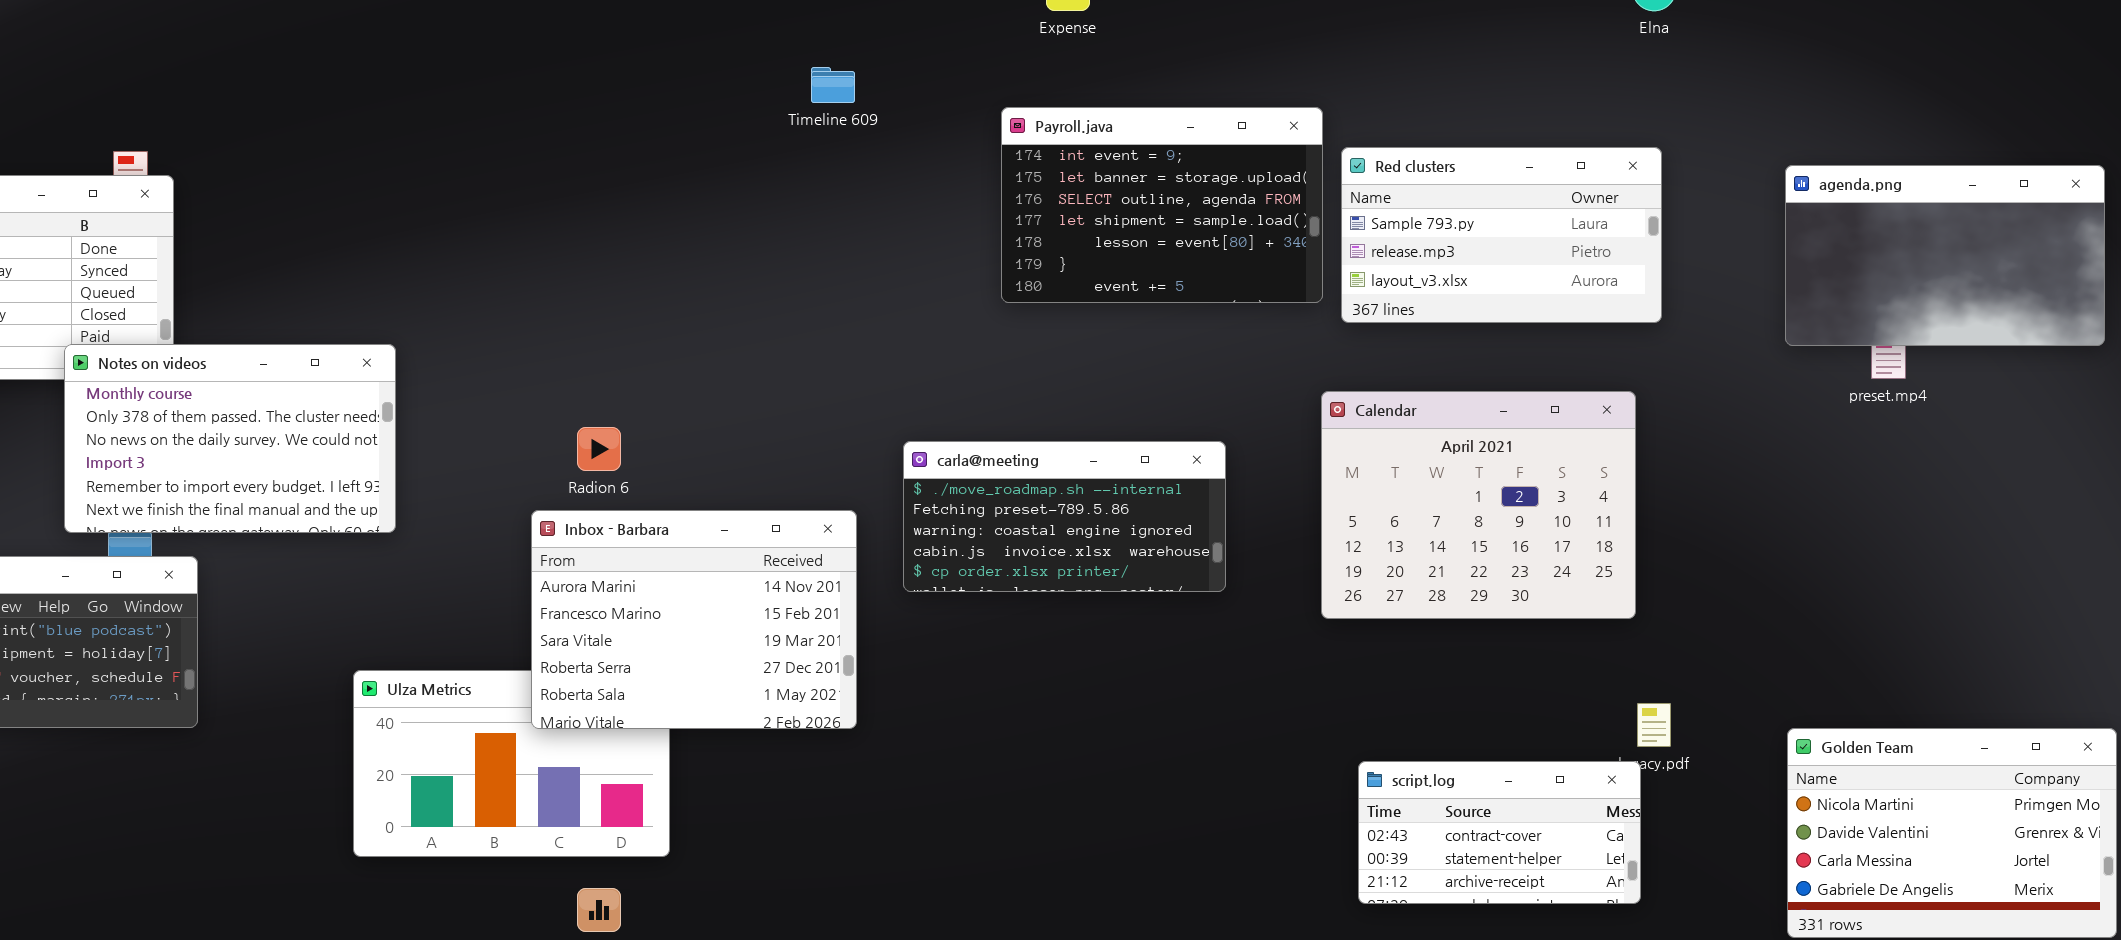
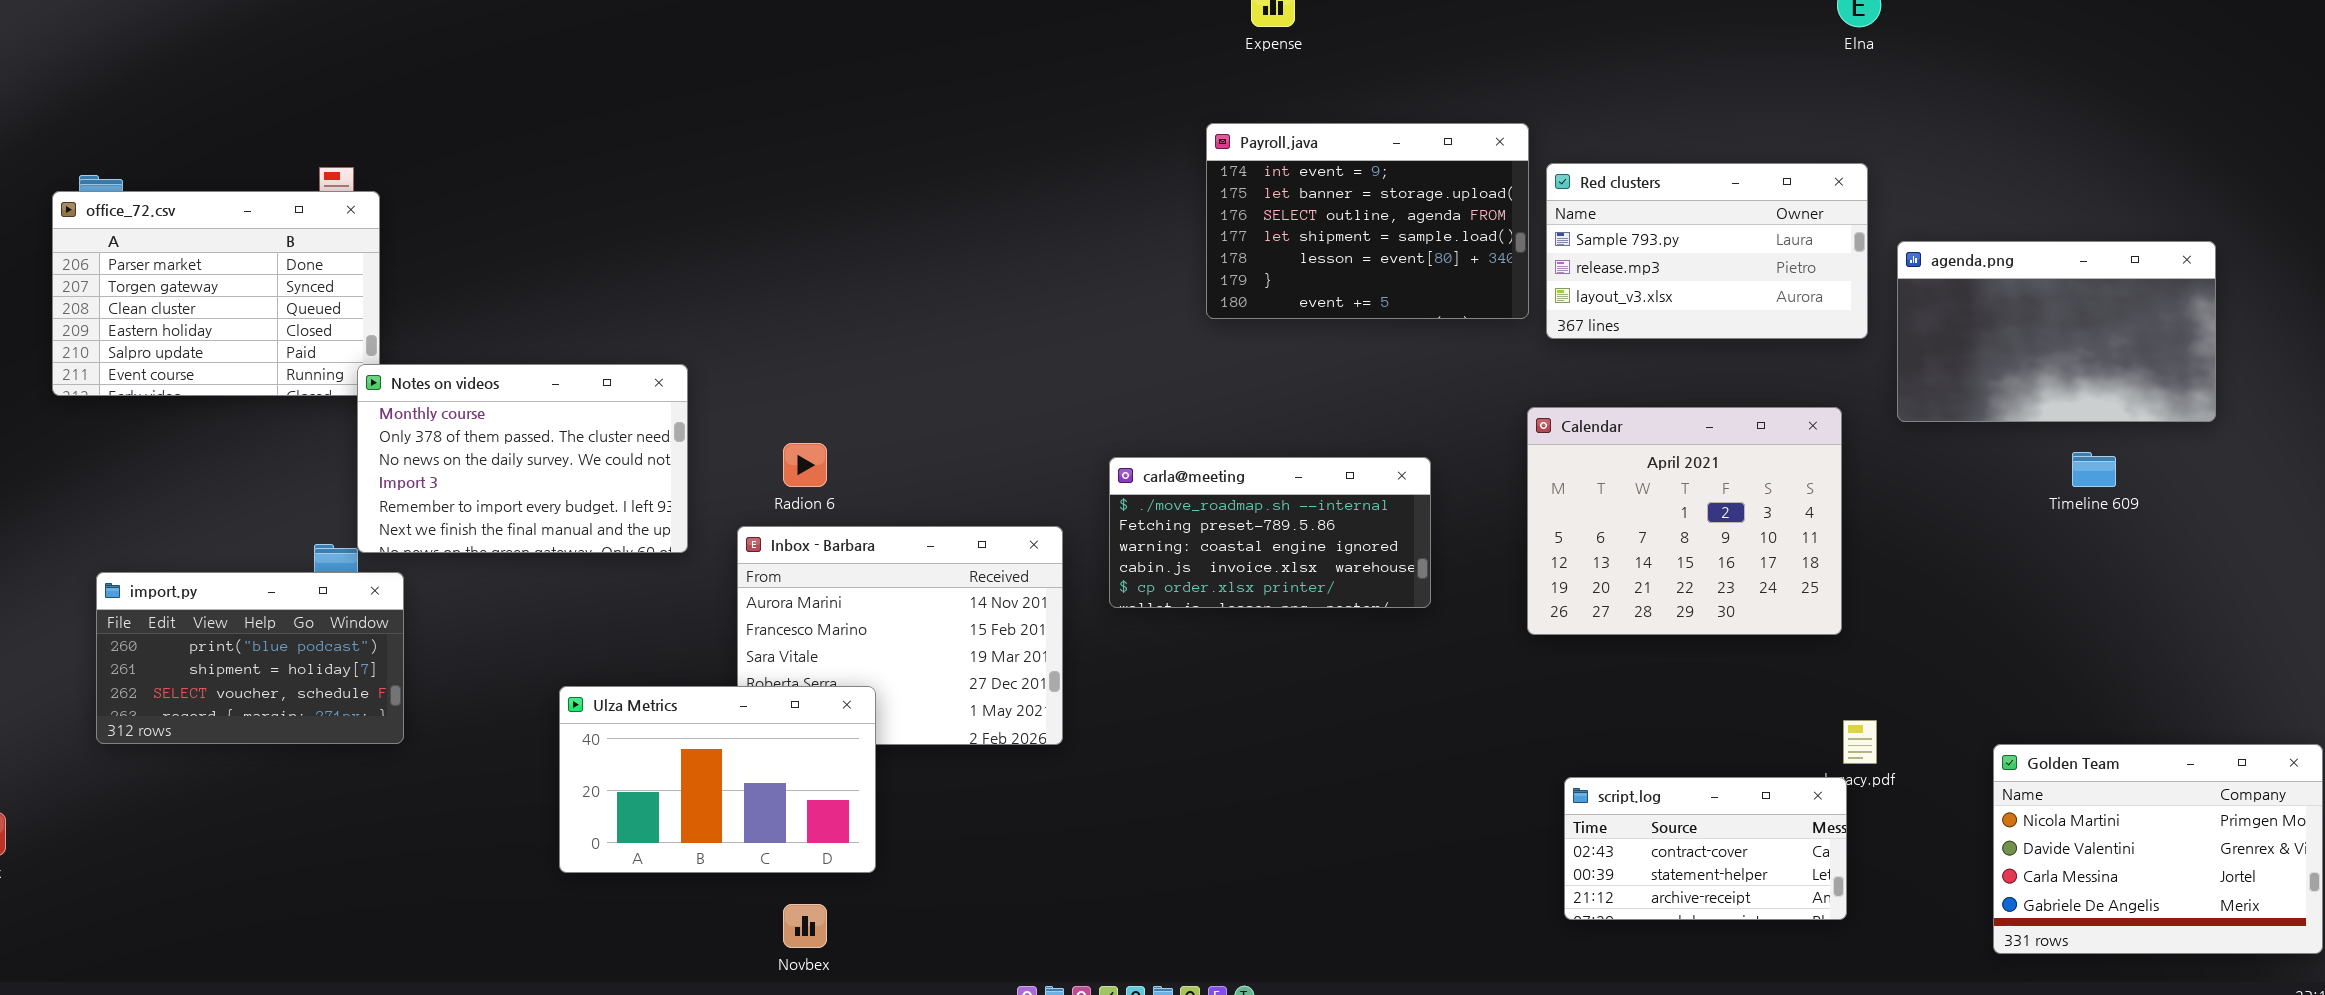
Timeline 609: [811,67,855,103] -> [2072,452,2116,487], moved
agenda.png: [1785,165,2105,346] -> [1897,241,2216,422], moved
Notes on videos: [64,344,396,533] -> [357,364,688,553], moved
Ulza Metrics: [353,670,670,857] -> [559,686,876,873], raised

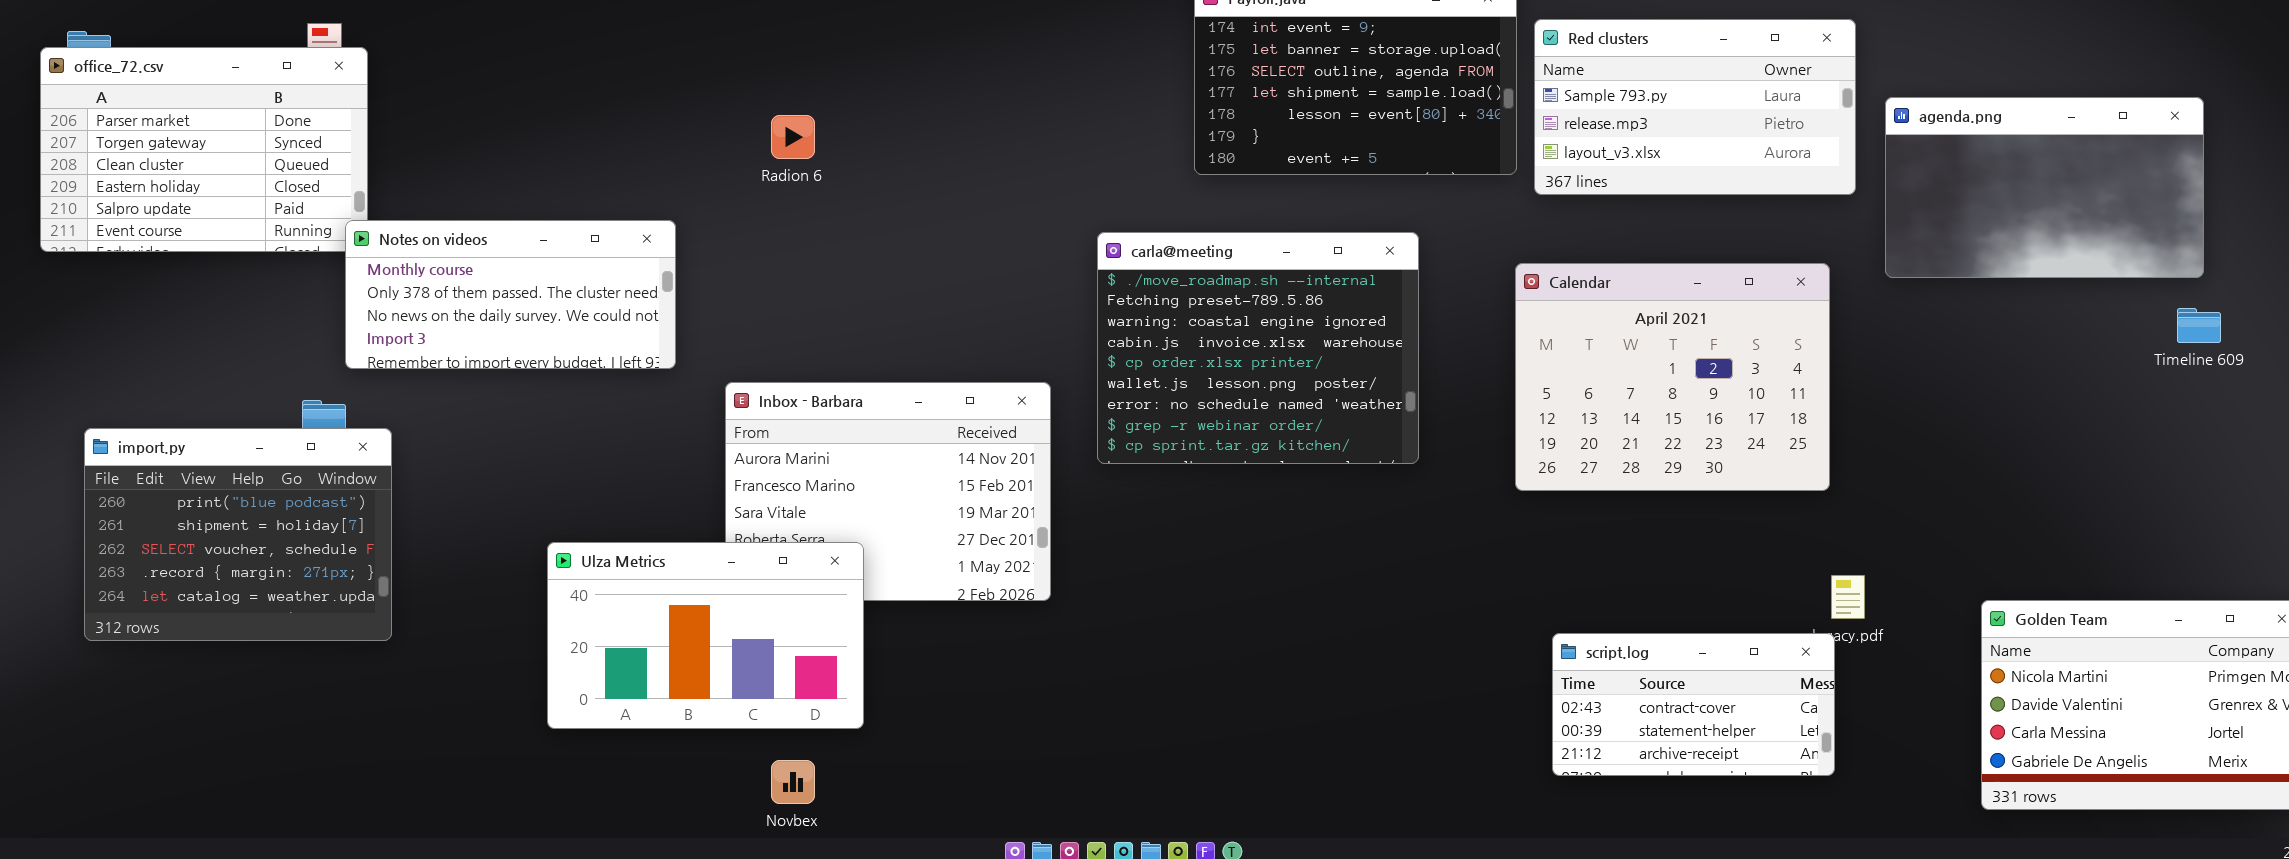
Notes on videos: [357,364,688,553] -> [345,220,676,369], resized
Radion 6: [783,443,827,487] -> [771,115,815,159], moved
Timeline 609: [2072,452,2116,487] -> [2177,308,2221,343], moved
carla@meeting: [1109,457,1431,608] -> [1097,232,1419,464], resized
import.py: [96,572,404,744] -> [84,428,392,641], resized

